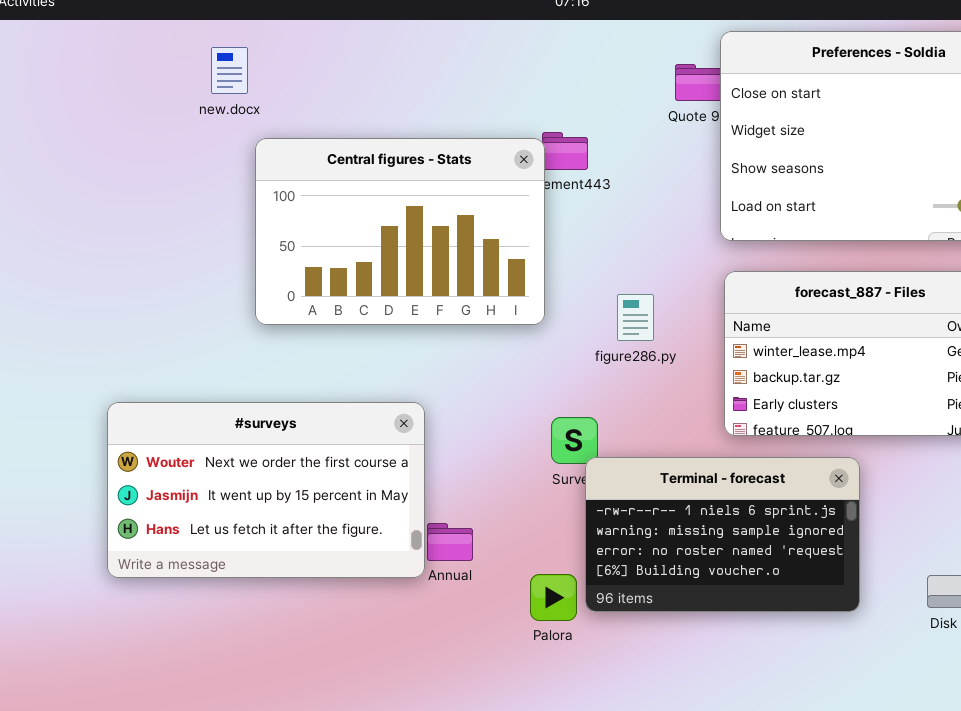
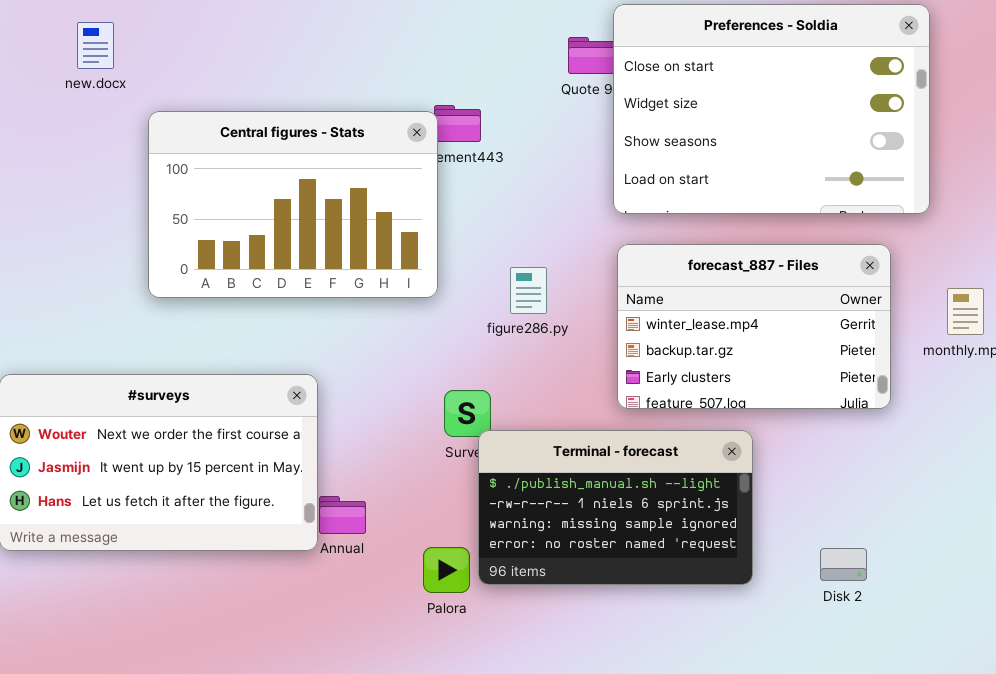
new.docx: [211,47,248,94] -> [77,22,114,69], moved
Terminal - forecast: [585,457,860,612] -> [478,430,753,585], scrolled up 1 row

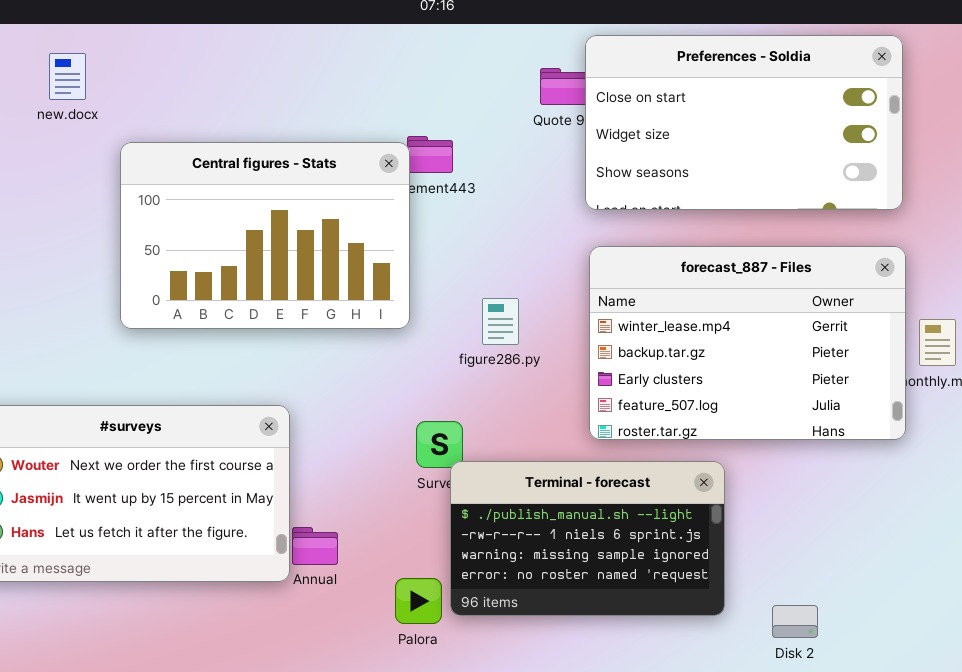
Preferences - Soldia: [613,4,930,214] -> [585,35,903,210], resized
forecast_887 - Files: [617,244,891,409] -> [589,246,906,440], resized
Disk 2: [820,548,867,581] -> [772,605,818,638], moved

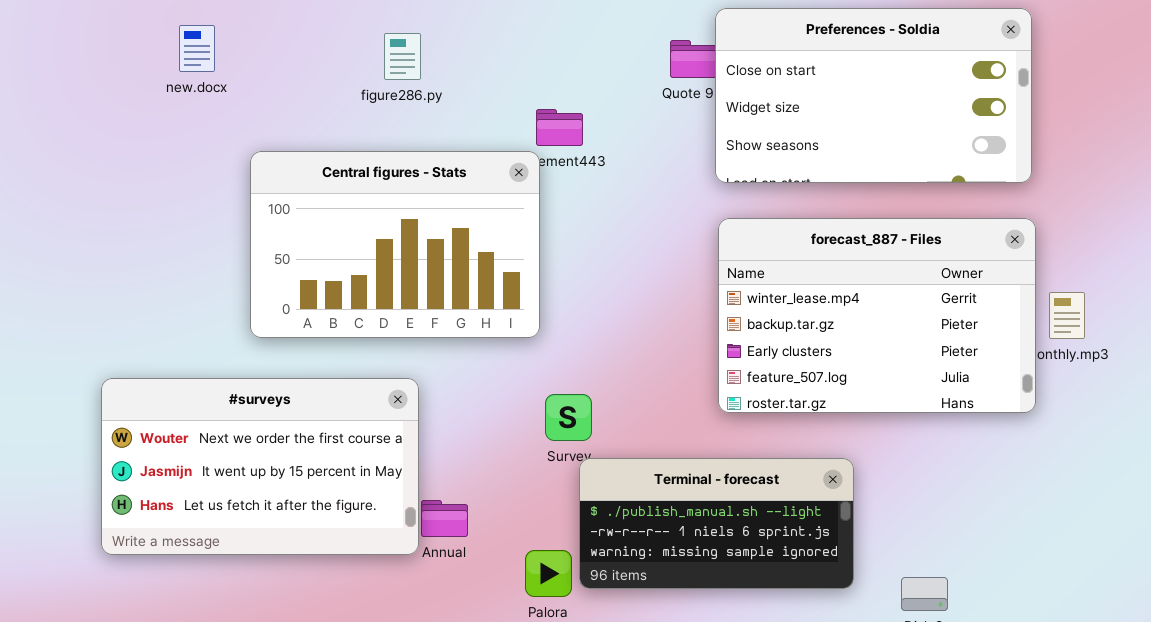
Central figures - Stats: [120,142,410,329] -> [250,151,540,338], moved
figure286.py: [482,298,519,345] -> [384,33,421,80], moved
Terminal - forecast: [450,461,725,616] -> [579,458,854,589], resized

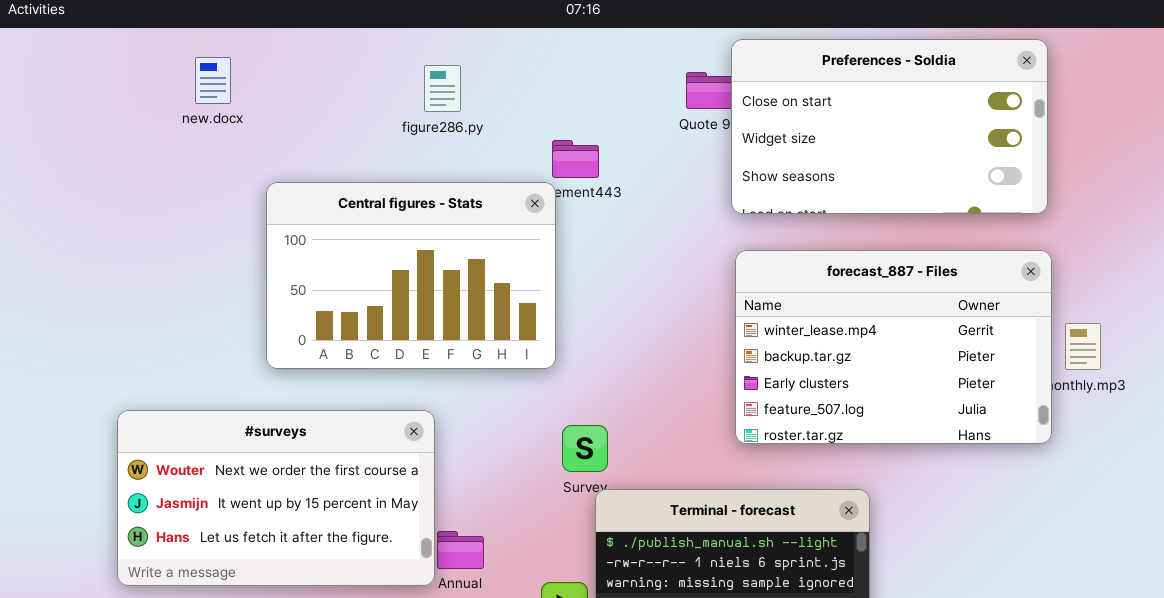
figure286.py: [384,33,421,80] -> [424,65,461,112], moved

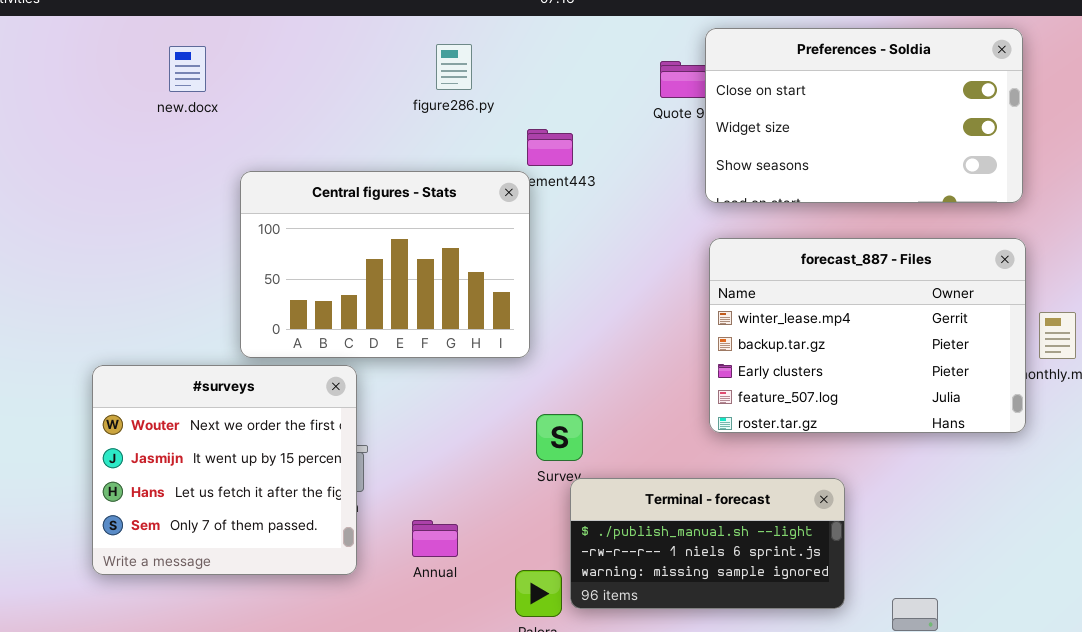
figure286.py: [424,65,461,112] -> [436,44,472,90], moved
#surveys: [117,410,435,586] -> [92,365,357,575], resized

